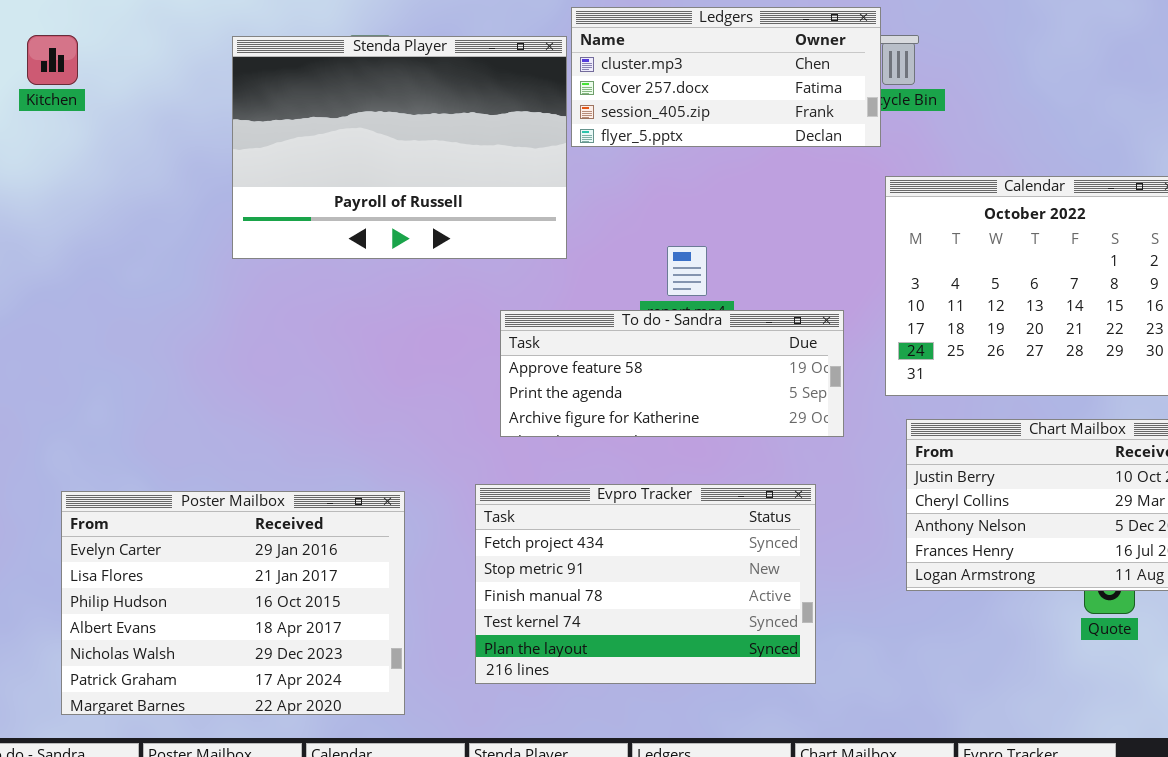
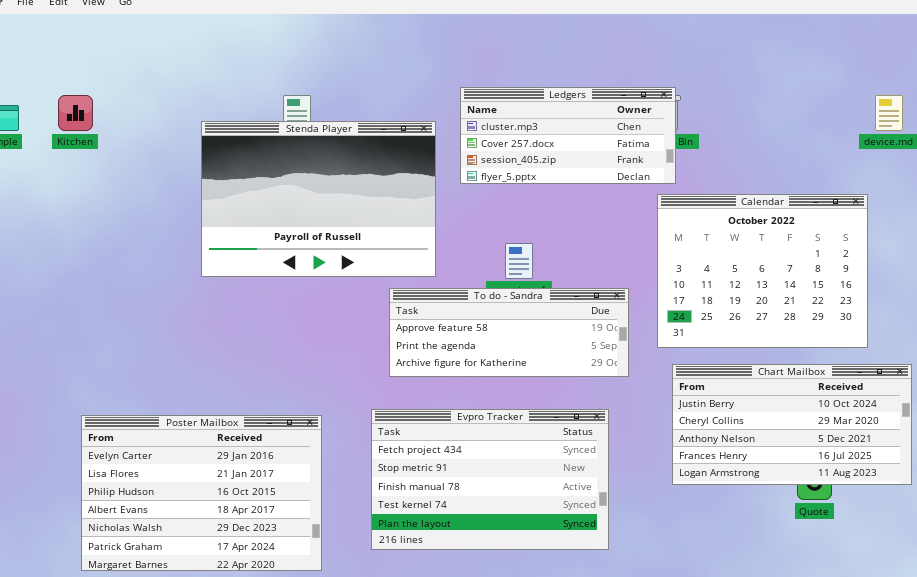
Ledgers: [571,7,881,147] -> [460,87,676,184], moved
Stenda Player: [232,36,567,259] -> [201,121,436,277], moved

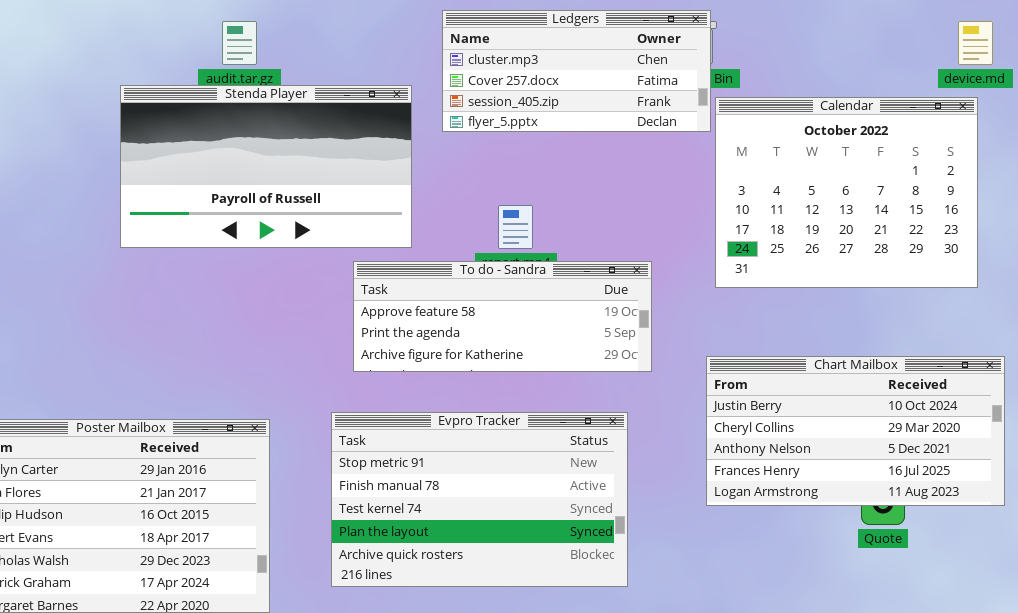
Stenda Player: [201,121,436,277] -> [120,85,412,248], resized
Calendar: [657,194,868,348] -> [715,97,978,288], moved
Evpro Tracker: [371,409,609,550] -> [331,412,628,587], scrolled down 1 row

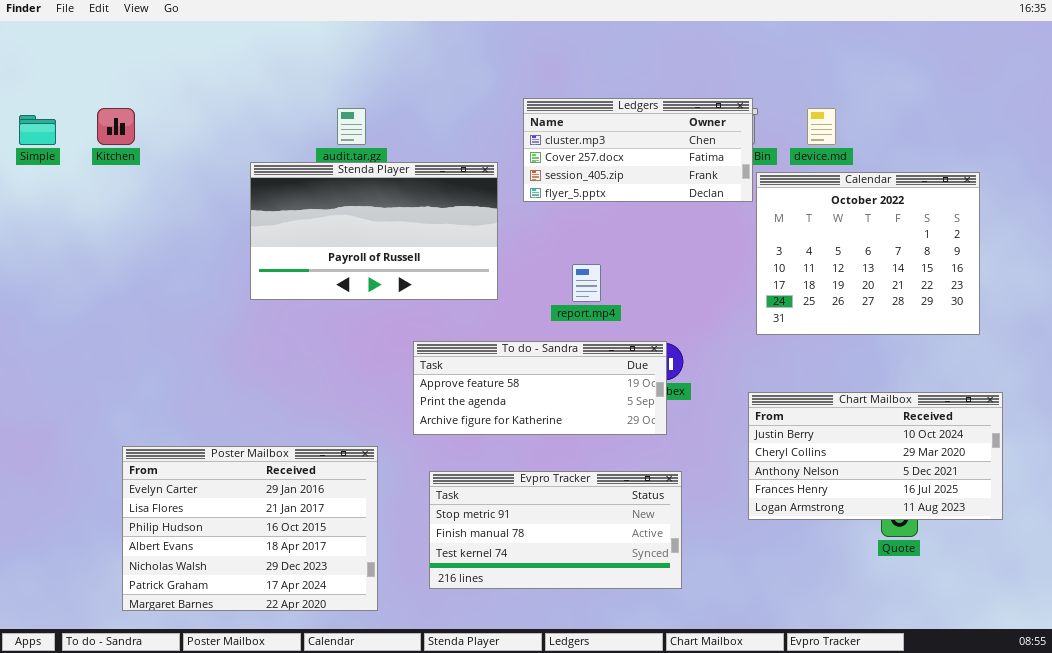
device.md: [958,21,993,65] -> [807,108,836,145], moved
To do - Sandra: [353,261,652,372] -> [413,341,667,435], moved
Evpro Tracker: [331,412,628,587] -> [429,471,682,589], resized

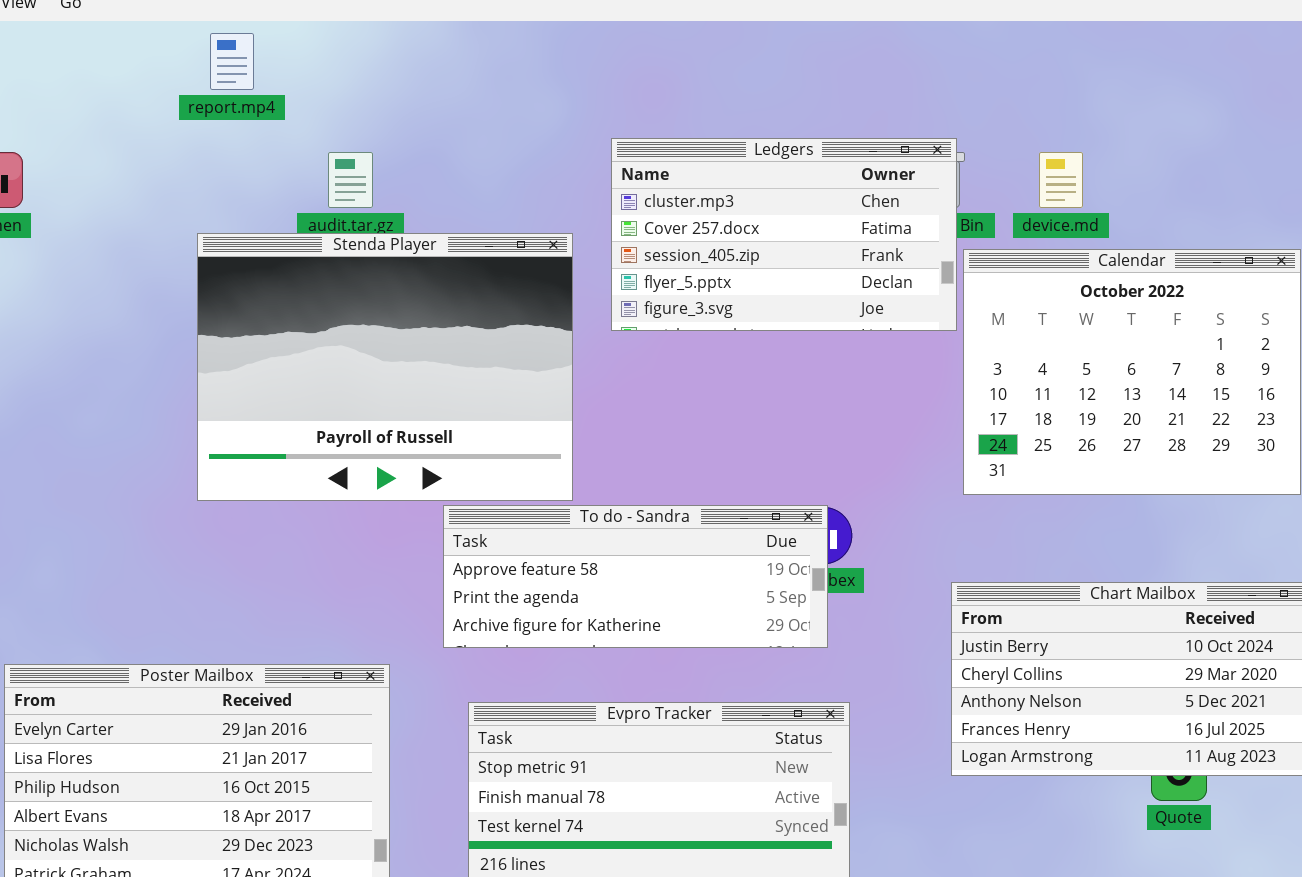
Ledgers: [523,98,753,202] -> [611,138,957,331], resized
Stenda Player: [250,162,498,300] -> [197,233,573,501], resized
report.mp4: [572,264,601,302] -> [210,33,254,90], moved

